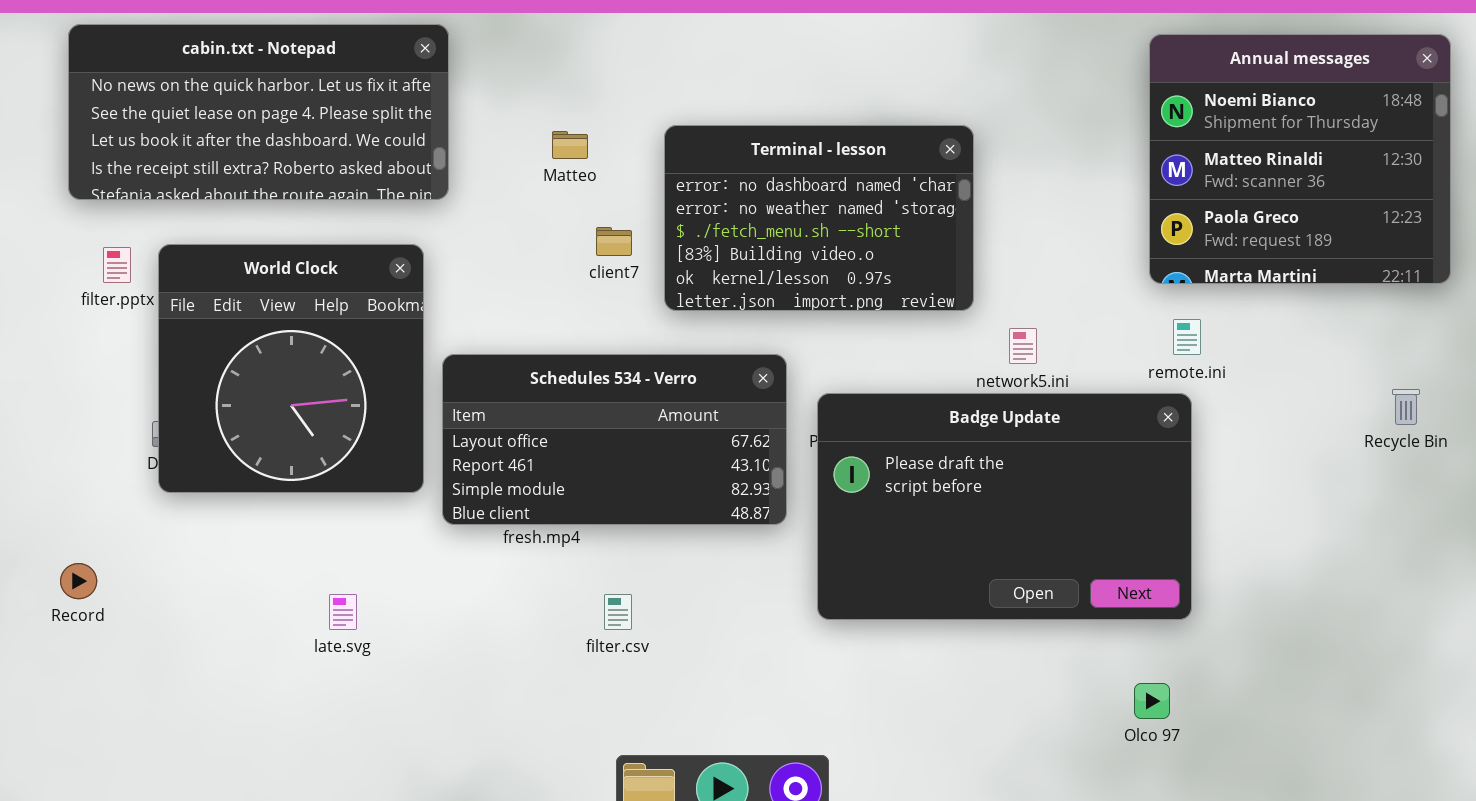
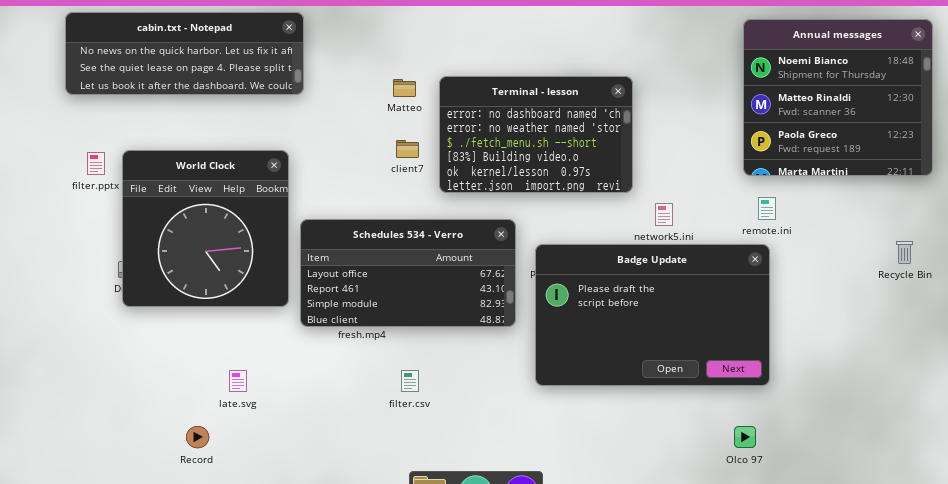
cabin.txt - Notepad: [68,24,449,200] -> [65,12,304,95], resized
Matteo: [552,131,588,159] -> [393,79,416,97], moved
Record: [60,563,97,599] -> [186,426,209,448], moved

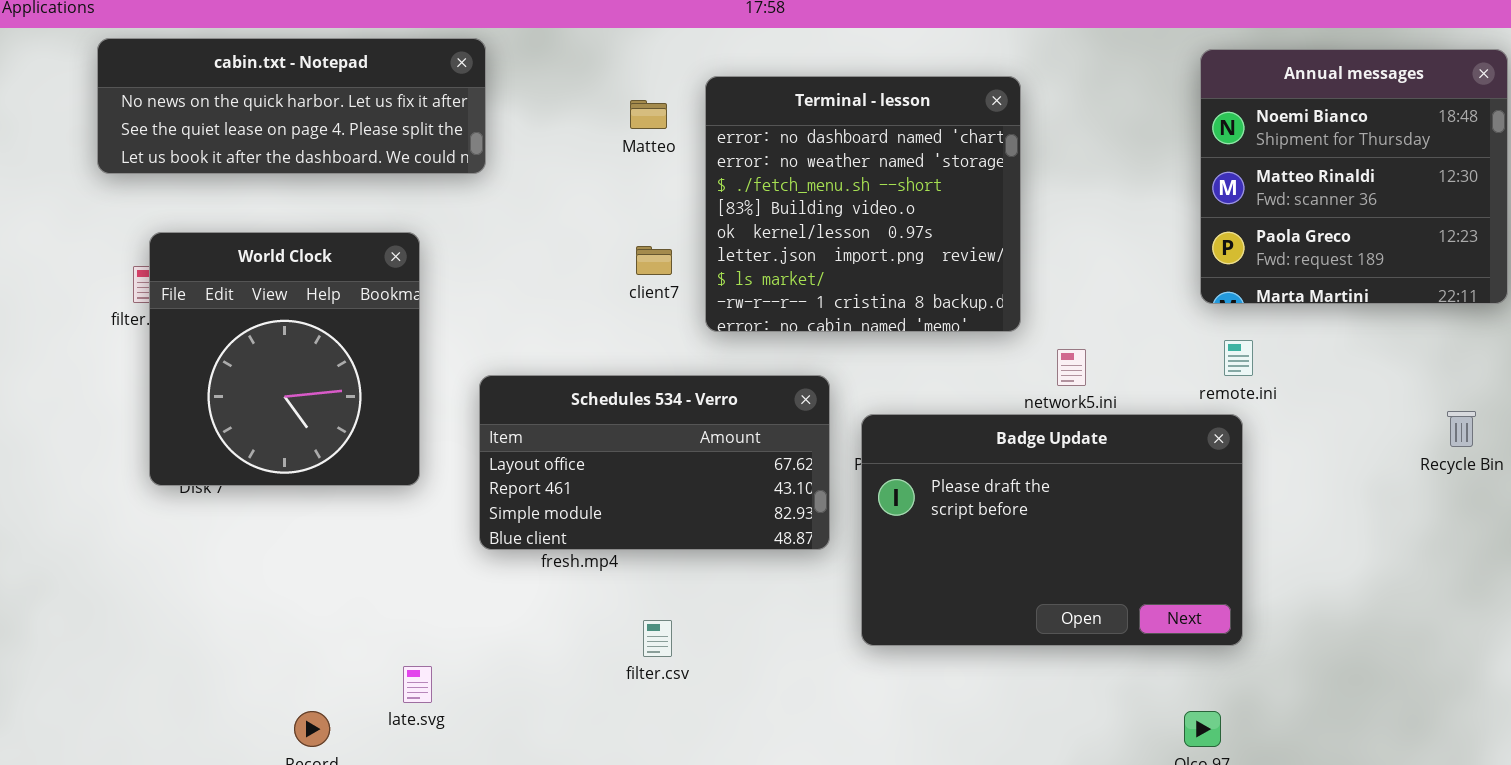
Terminal - lesson: [439,76,633,193] -> [705,76,1021,332], resized
Matteo: [393,79,416,97] -> [630,100,667,129], moved
World Clock: [122,150,289,307] -> [149,232,420,486], moved
late.svg: [229,370,247,392] -> [403,666,432,703], moved

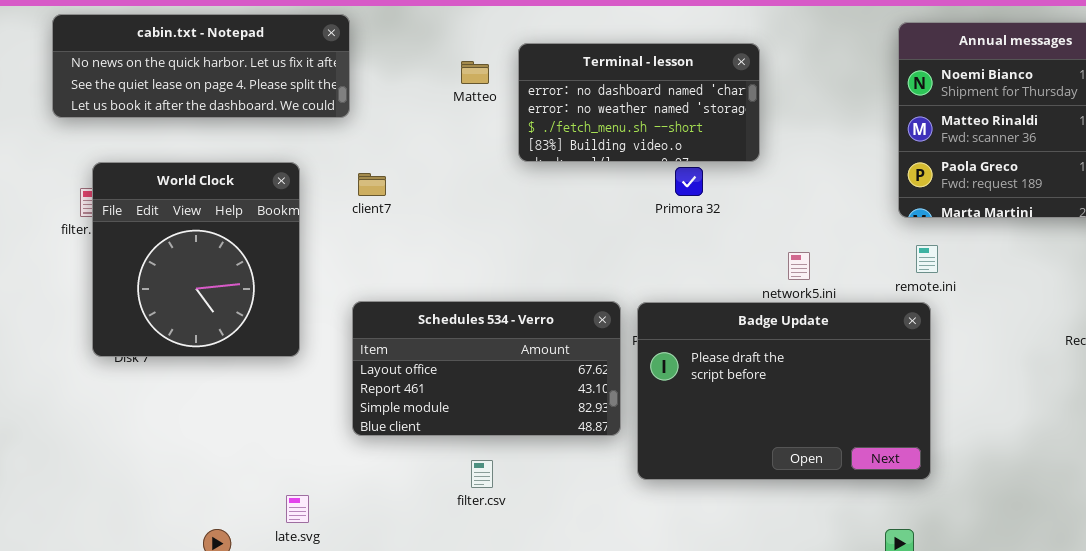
Terminal - lesson: [705,76,1021,332] -> [518,43,760,162], resized
client7: [636,246,672,275] -> [358,173,386,196], moved
Schedules 534 - Verro: [479,375,830,550] -> [352,301,621,436], moved

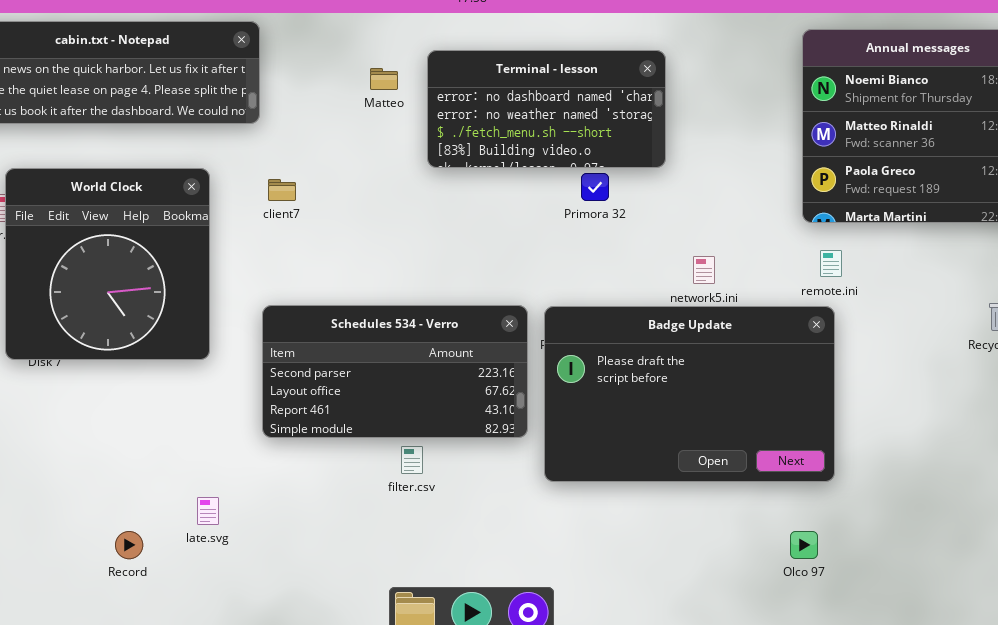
Schedules 534 - Verro: [352,301,621,436] -> [262,305,528,438], scrolled up 1 row
filter.csv: [471,460,493,488] -> [401,446,423,474], moved

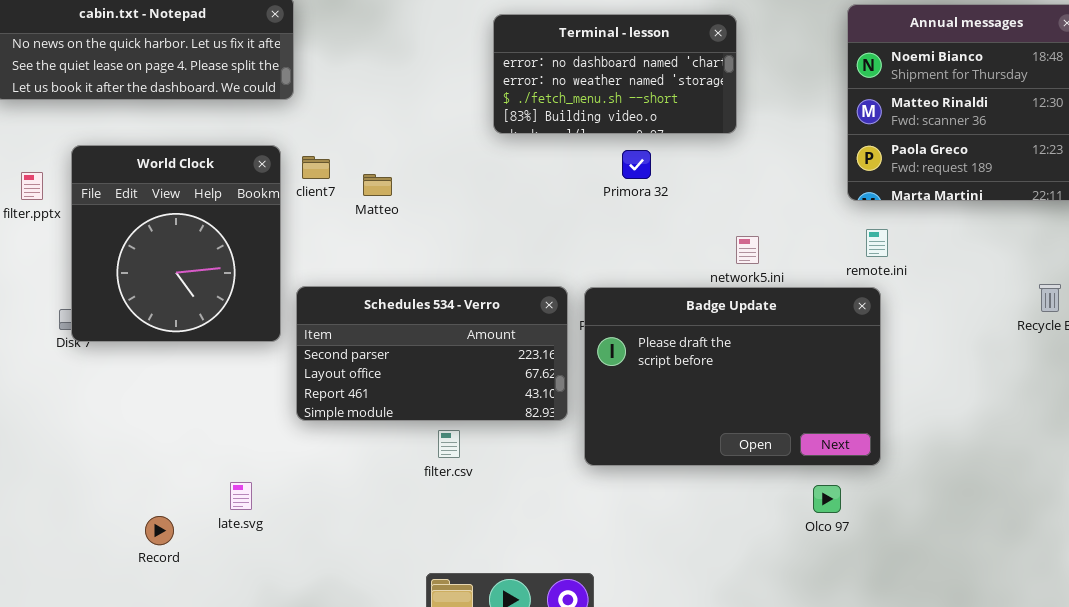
Terminal - lesson: [427,50,666,168] -> [493,14,737,134], moved
Matteo: [370,68,398,90] -> [363,174,392,196], moved
World Clock: [5,168,210,360] -> [71,145,281,342], moved
Olco 97: [790,531,818,559] -> [813,485,841,513], moved

